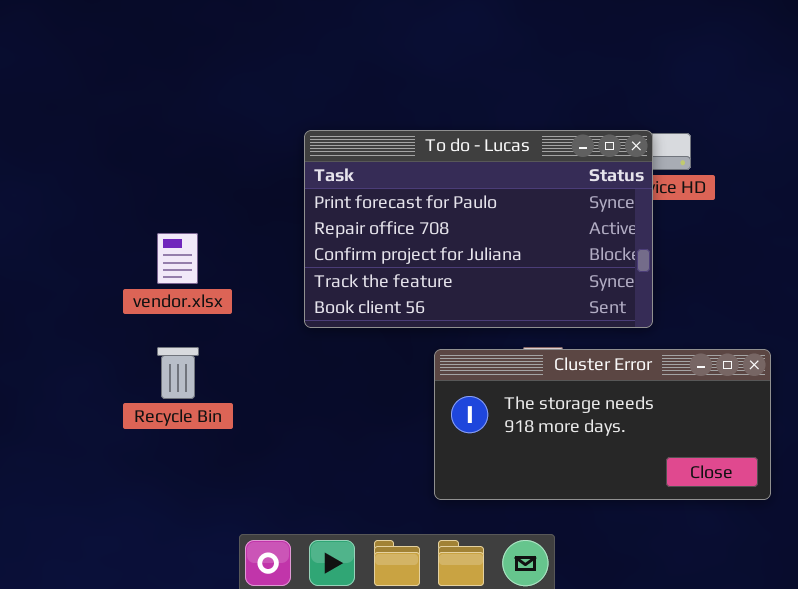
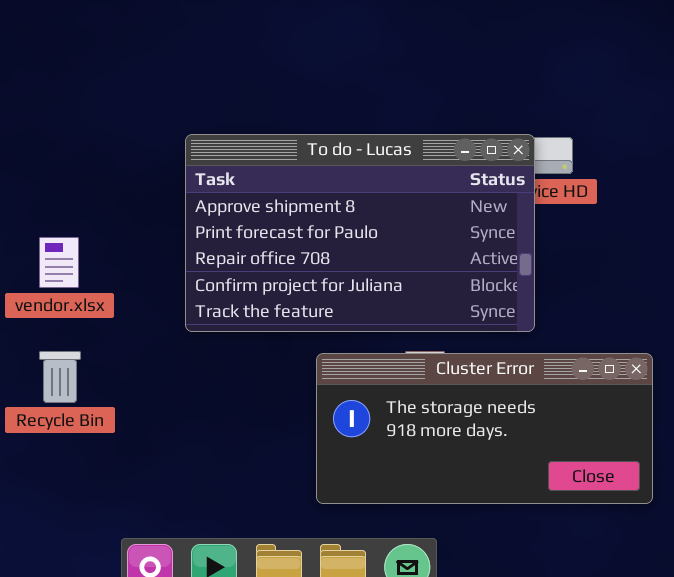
To do - Lucas: [304,130,653,328] -> [185,134,535,332], scrolled up 1 row

